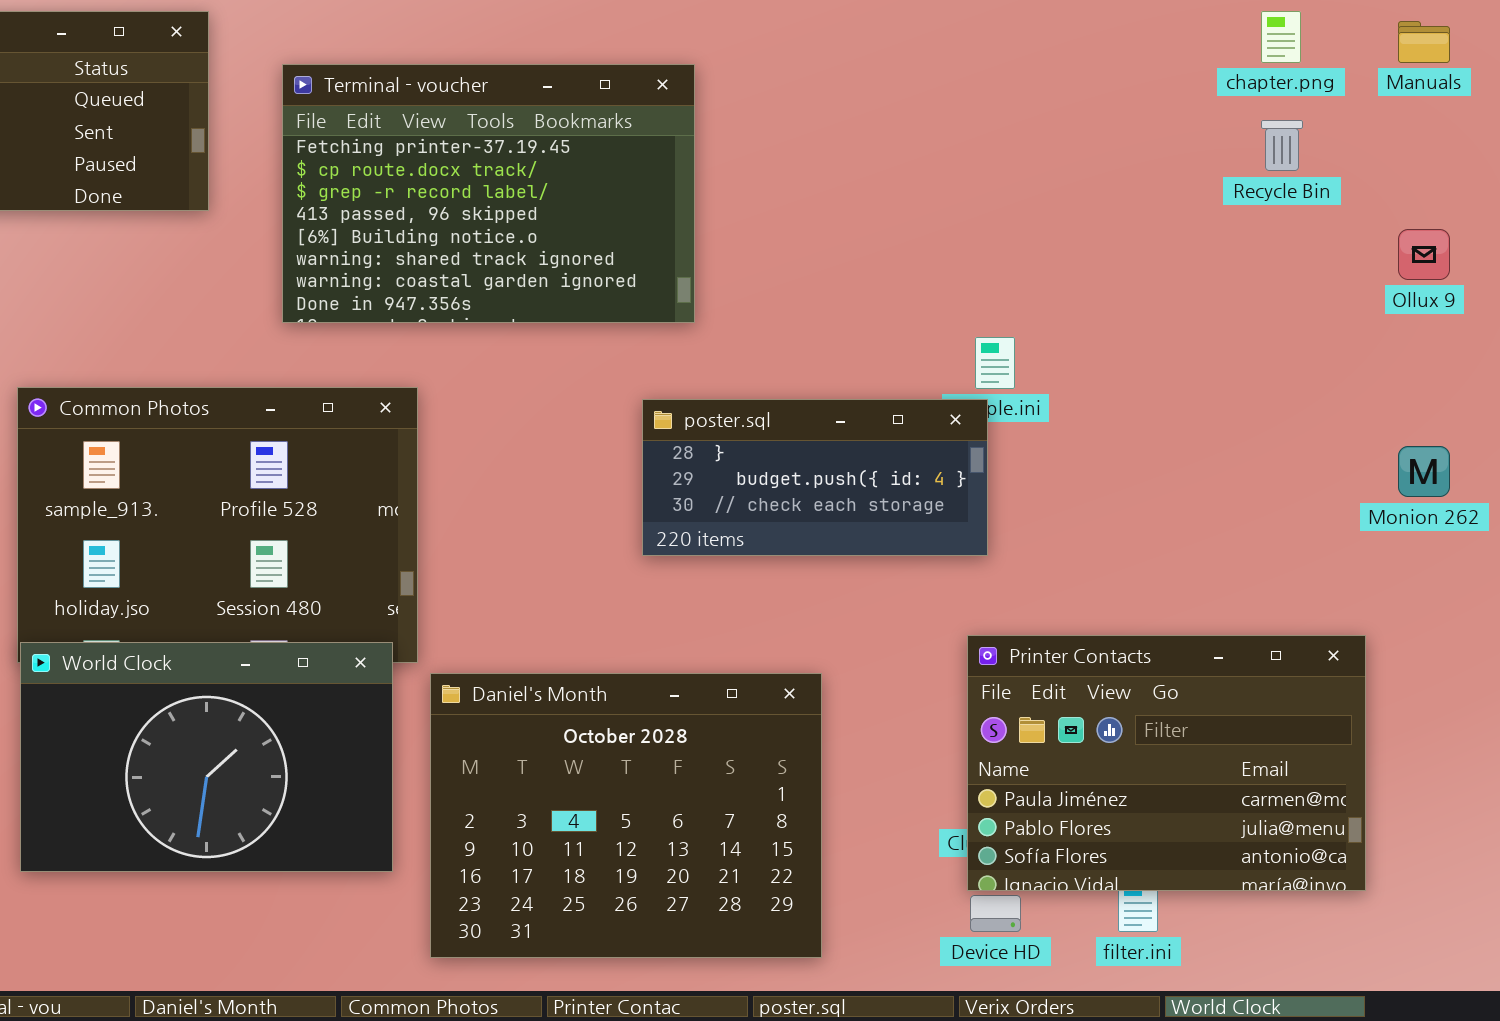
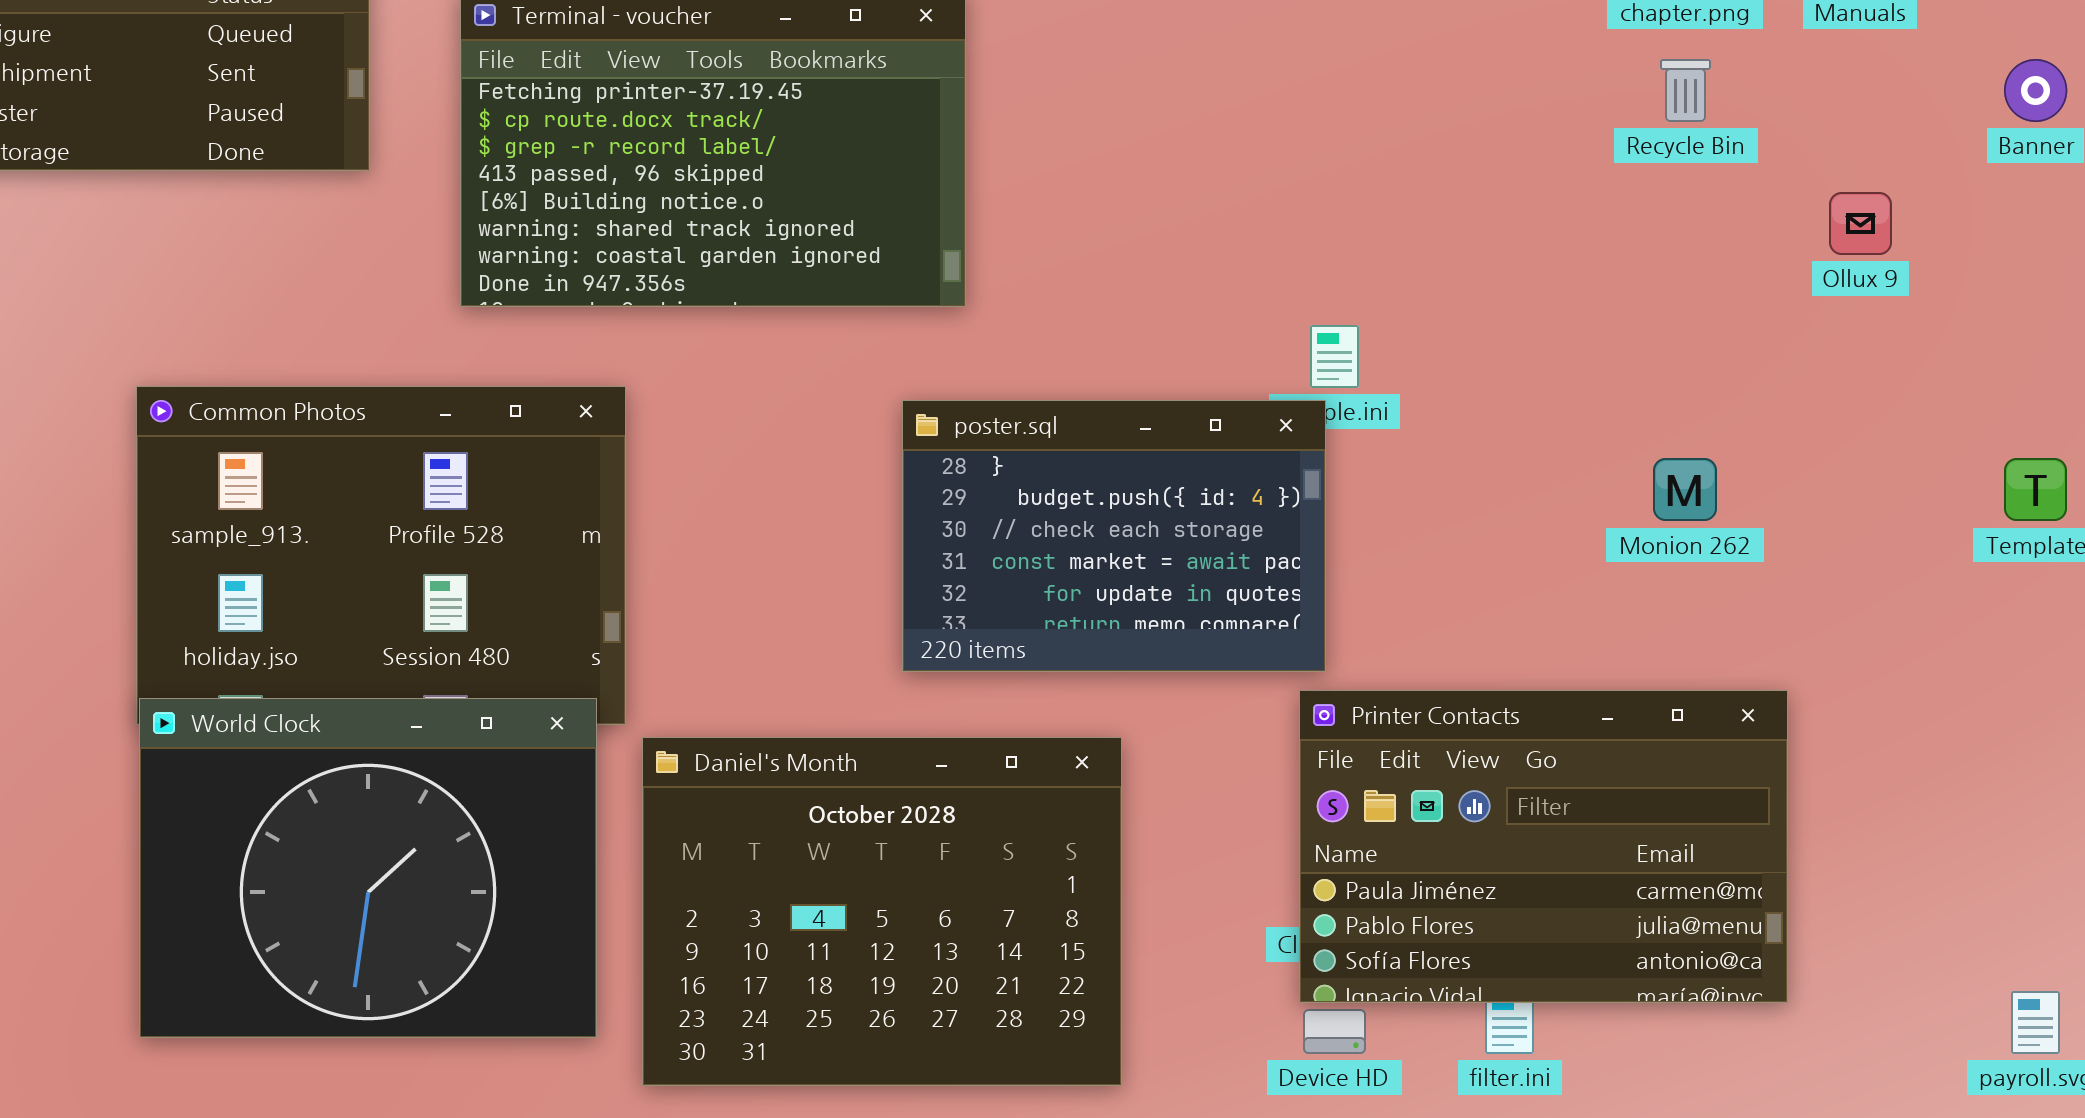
poster.sql: [642,399,988,556] -> [902,400,1326,672], resized
Monion 262: [1398,446,1450,497] -> [1653,458,1717,521], moved
World Clock: [20,642,393,872] -> [139,698,597,1038], resized

